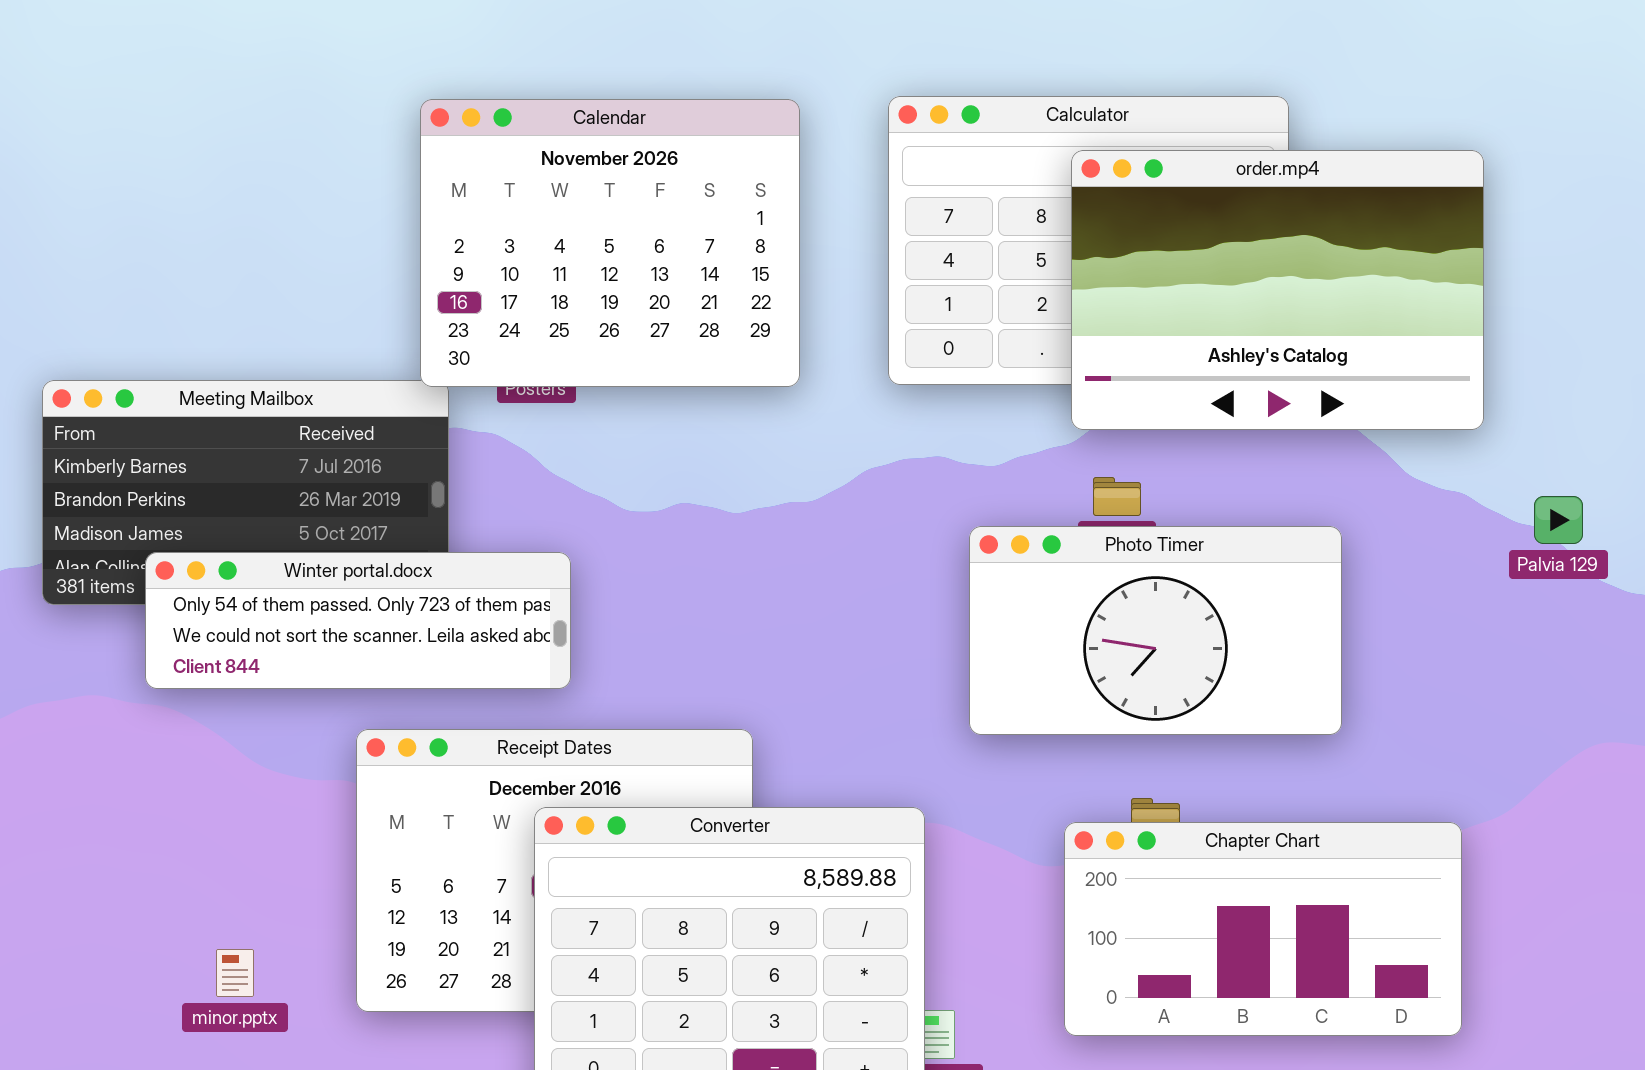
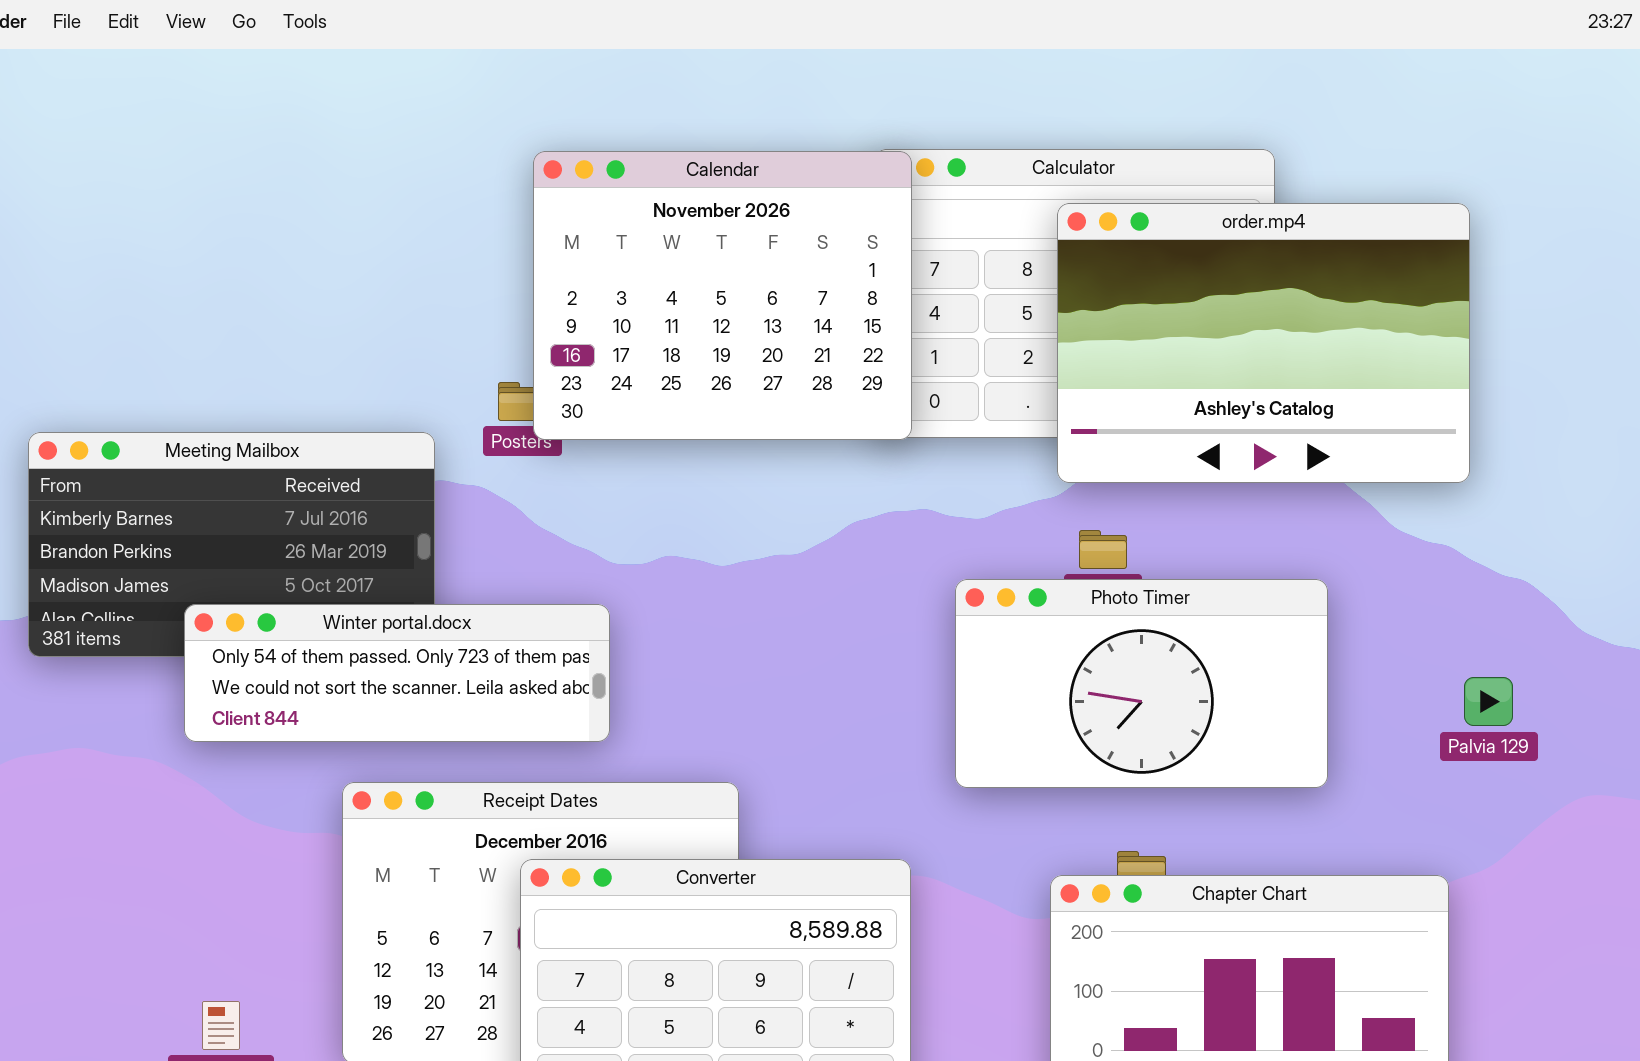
Calendar: [420,99,800,387] -> [533,151,912,440], moved
Palvia 129: [1534,496,1583,544] -> [1464,677,1513,726], moved
Winter portal.docx: [145,552,571,689] -> [184,604,610,742], moved

